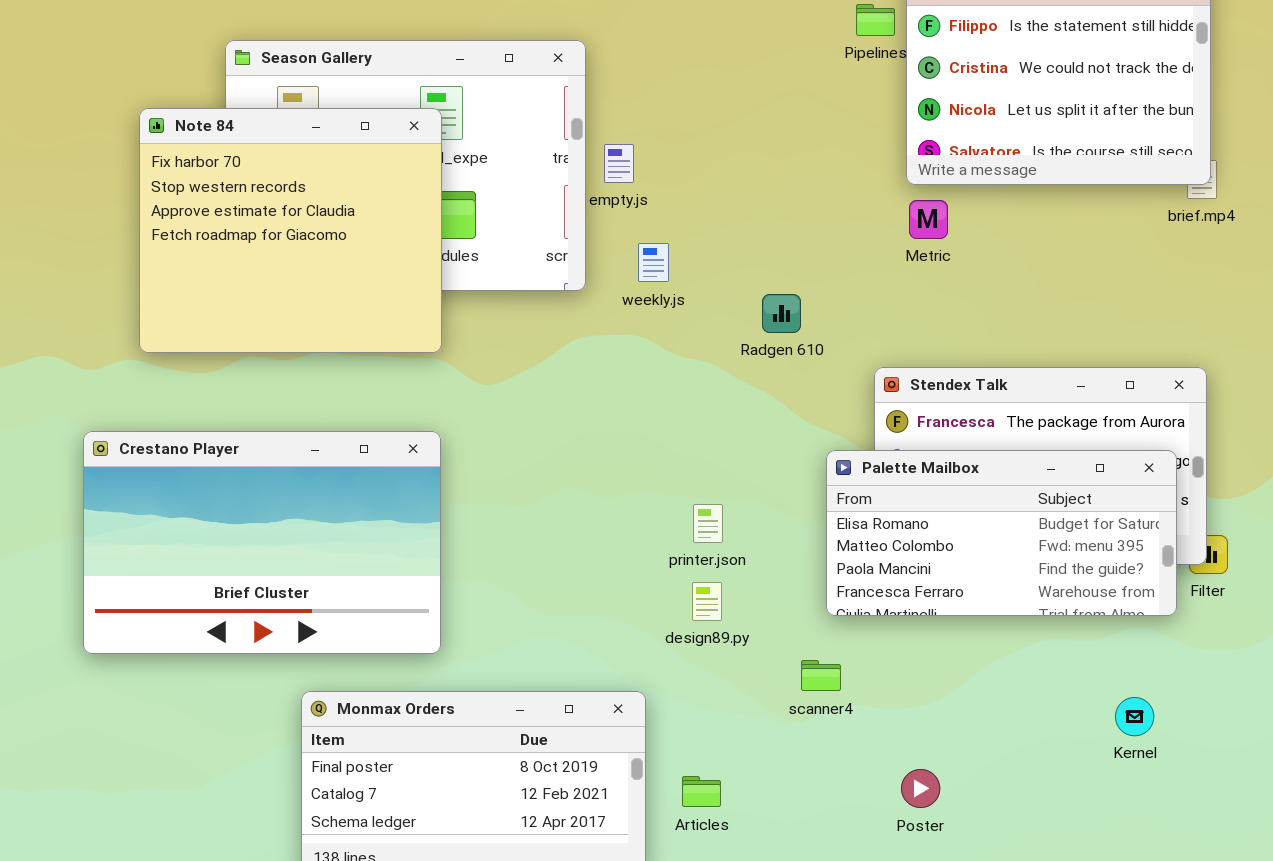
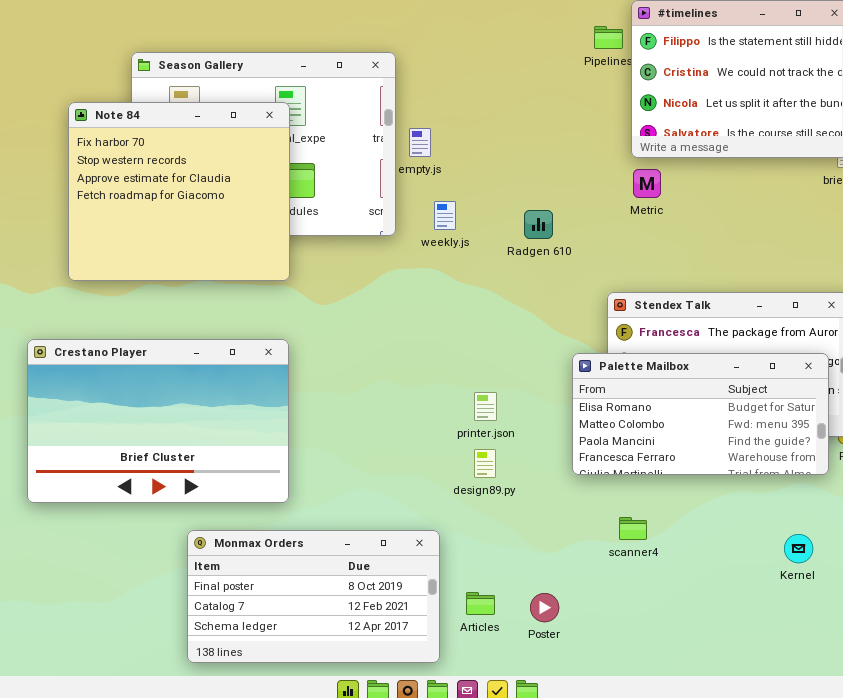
Radgen 610: [762,294,801,333] -> [524,210,553,239], moved
scanner4: [801,660,841,691] -> [619,517,647,540], moved
Poster: [901,769,940,808] -> [530,593,559,622], moved

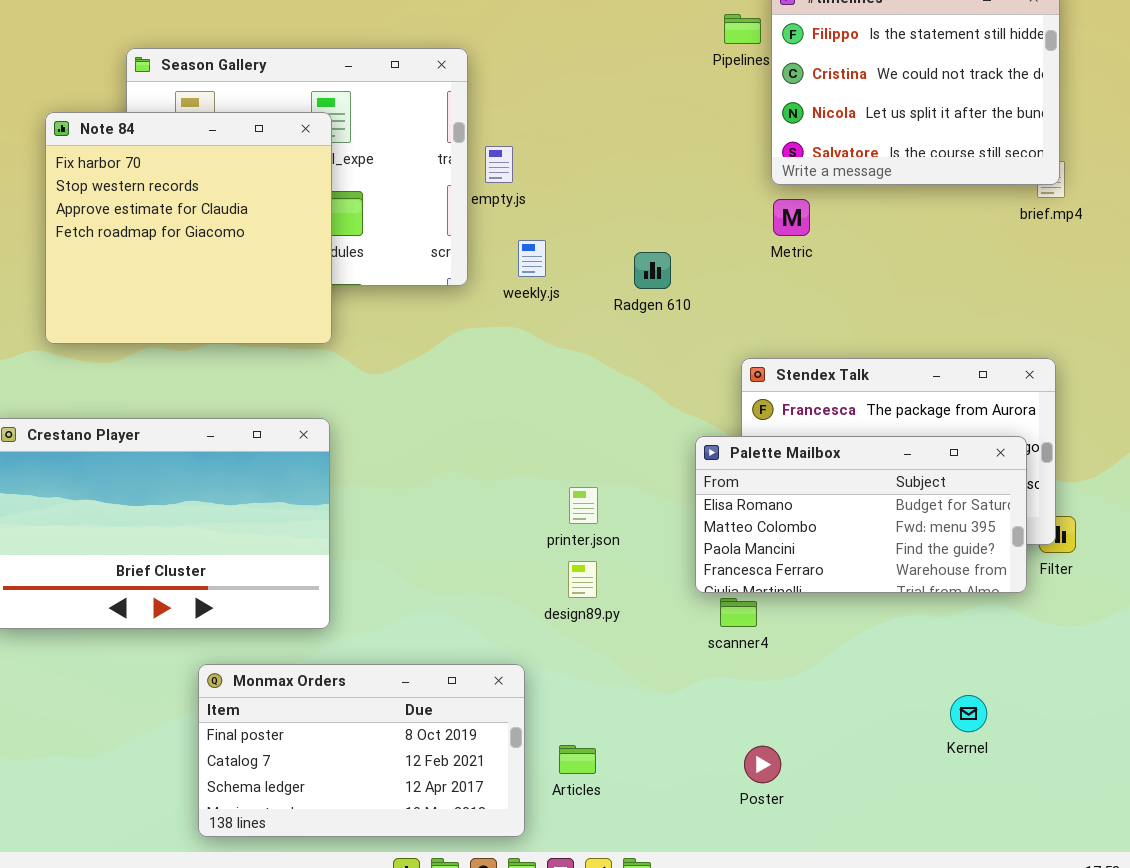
scanner4: [619,517,647,540] -> [720,598,757,627], moved
Kernel: [784,534,813,563] -> [950,695,987,732], moved
Poster: [530,593,559,622] -> [744,746,781,783], moved

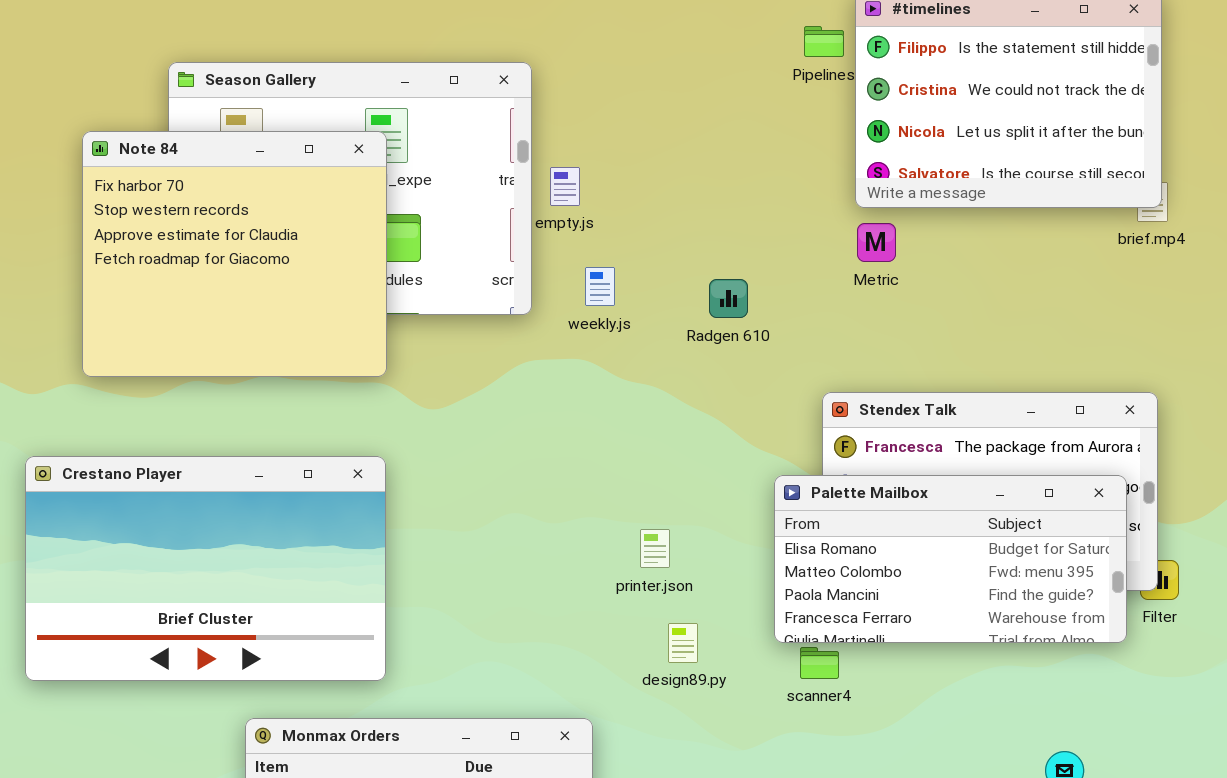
design89.py: [568,561,597,598] -> [668,623,698,663], moved

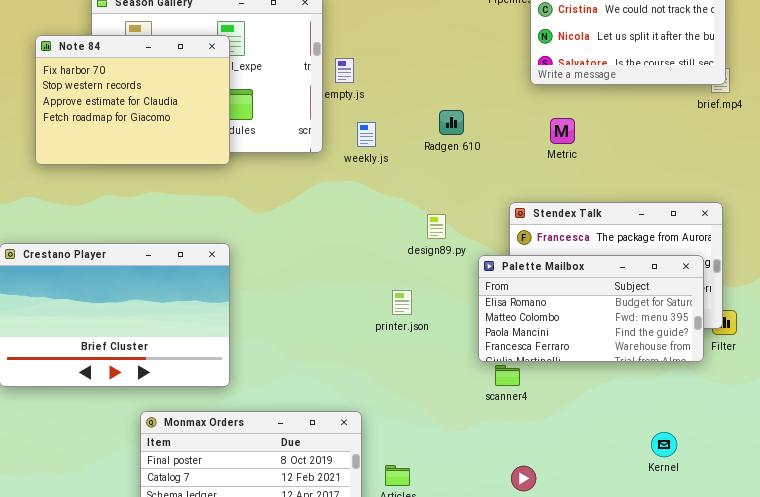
Note 84: [82,131,387,377] -> [35,35,230,165], resized
Metric: [857,223,896,262] -> [550,118,575,144], moved
Radgen 610: [709,279,748,318] -> [439,110,464,135], moved
design89.py: [668,623,698,663] -> [427,214,446,239], moved

